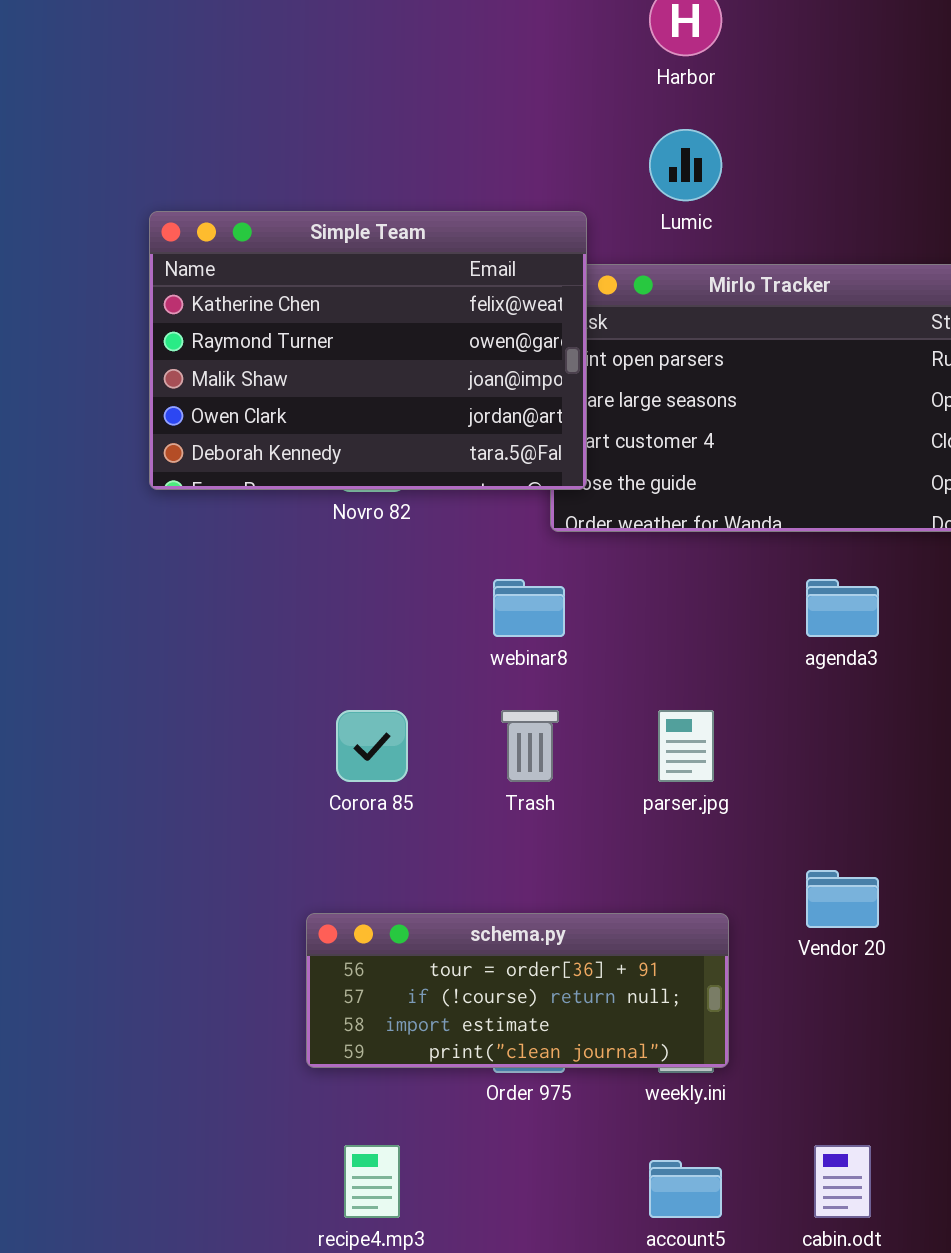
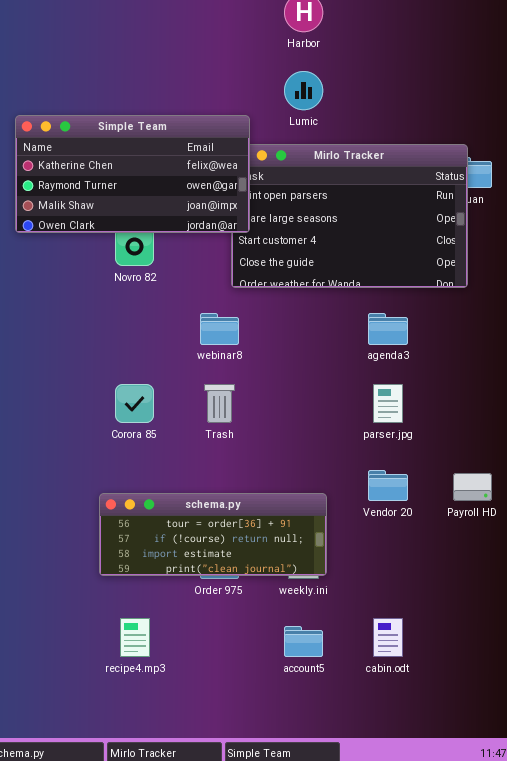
Simple Team: [149,211,587,490] -> [15,115,250,233], resized
parser.jpg: [658,710,714,782] -> [373,384,403,423], moved

